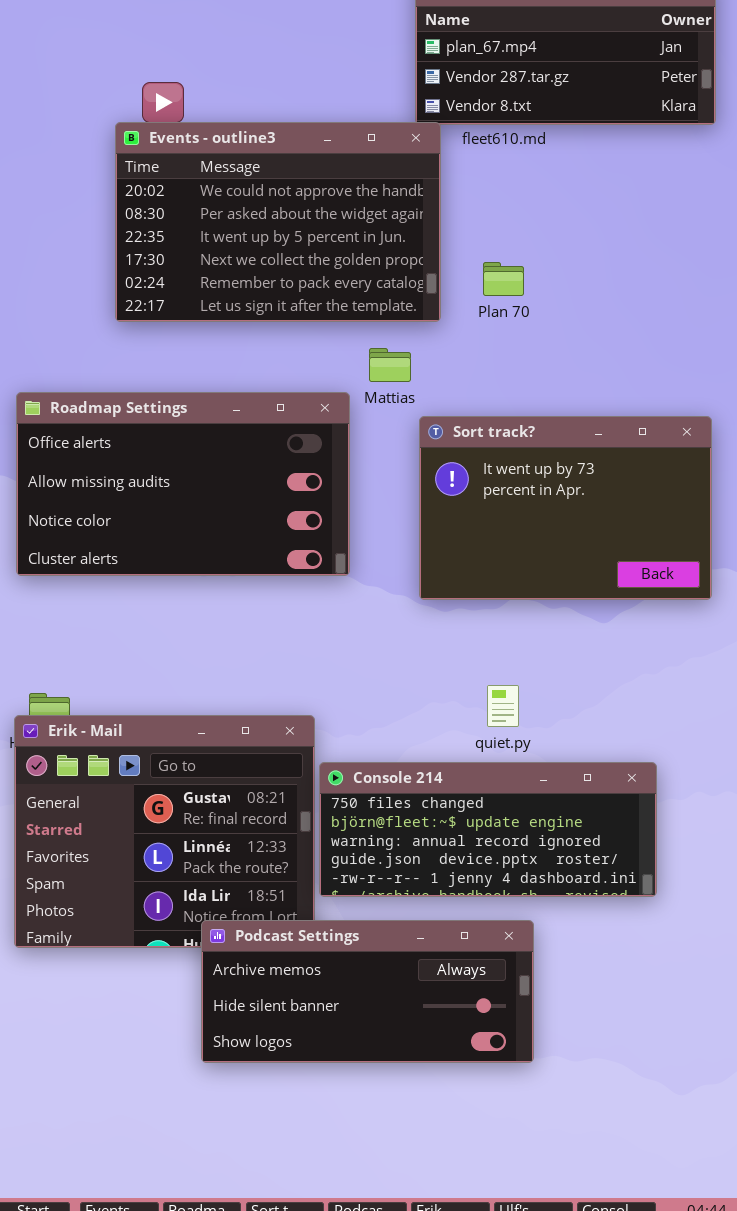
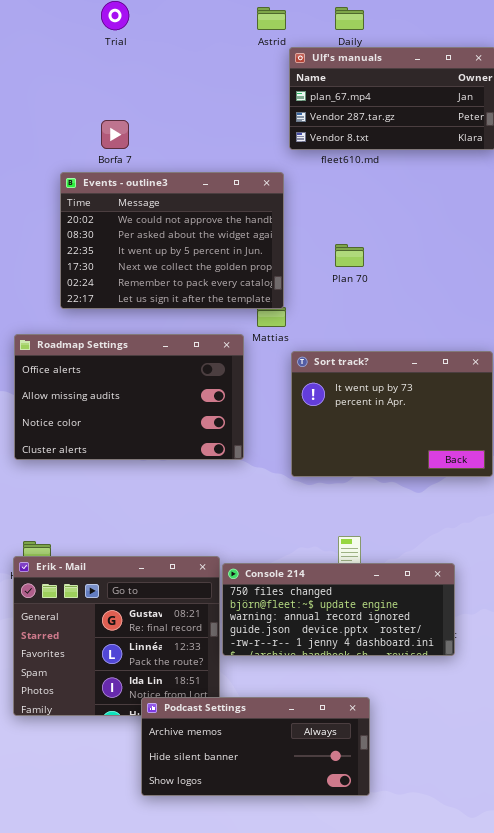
Events - outline3: [115,122,441,322] -> [60,172,284,309], moved
Console 214: [319,762,657,897] -> [222,563,455,656], moved

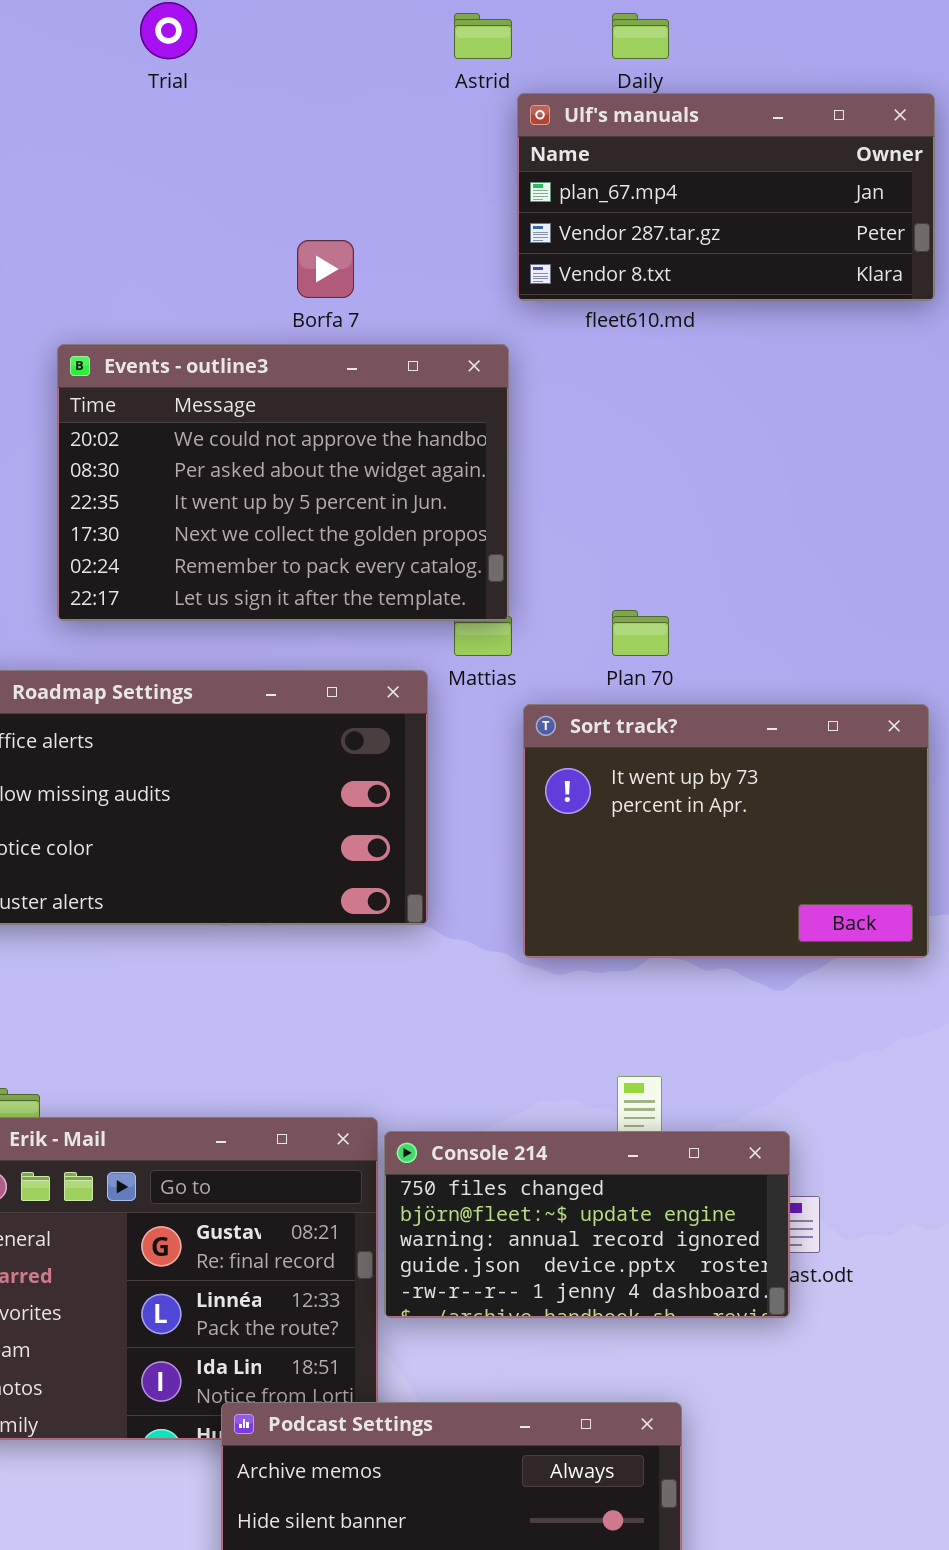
Borfa 7: [101,120,129,149] -> [297,240,354,298], moved
Plan 70: [335,244,364,267] -> [612,610,669,656], moved
Console 214: [222,563,455,656] -> [384,1131,790,1318], resized

